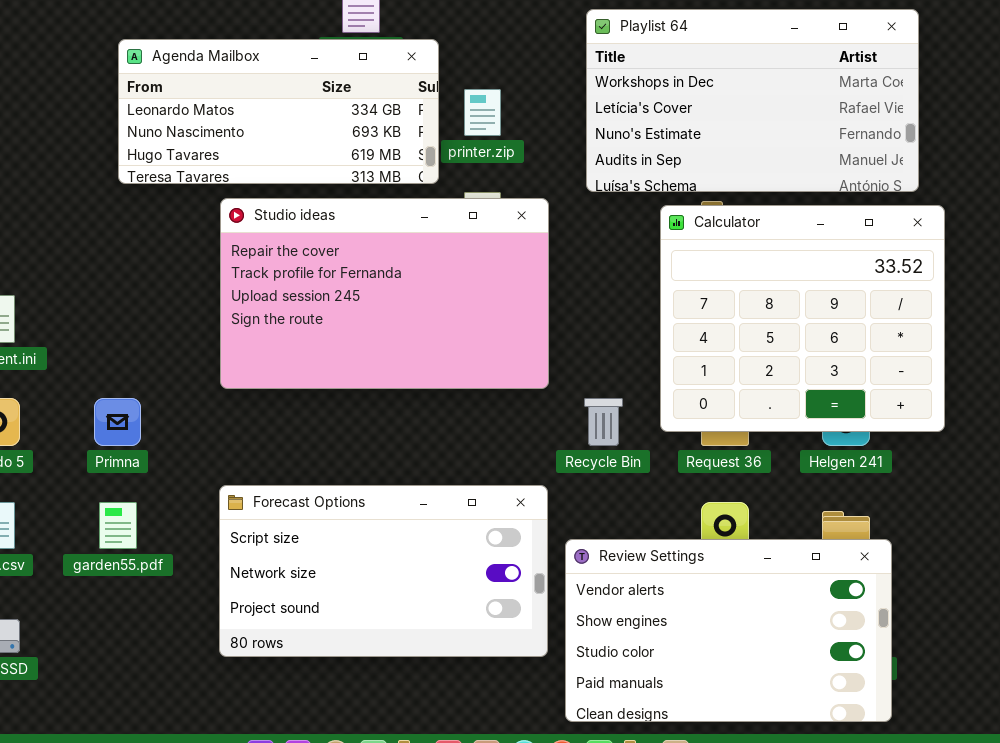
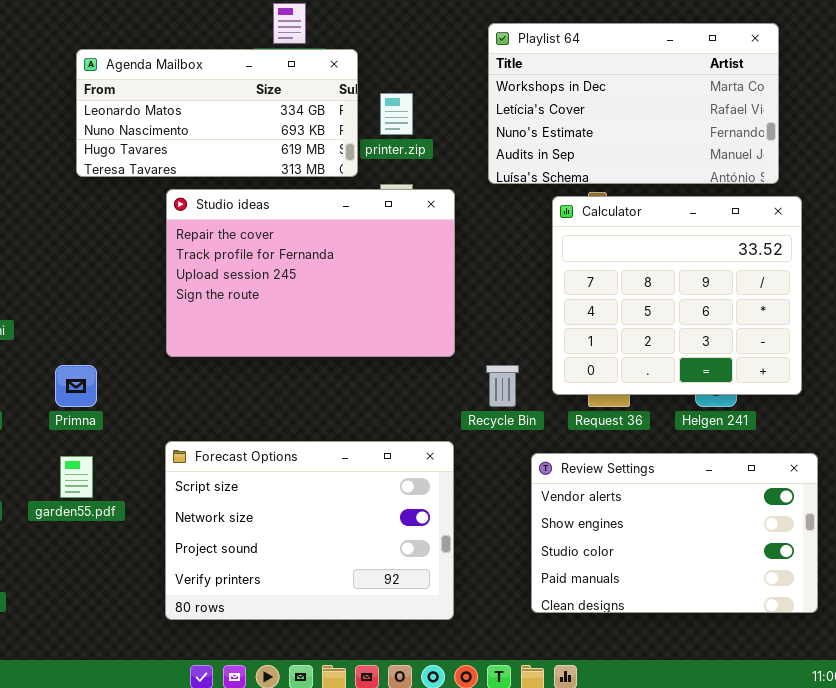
Forecast Options: [219,485,548,657] -> [165,441,454,620], resized
Review Settings: [565,539,892,722] -> [531,453,818,613], moved

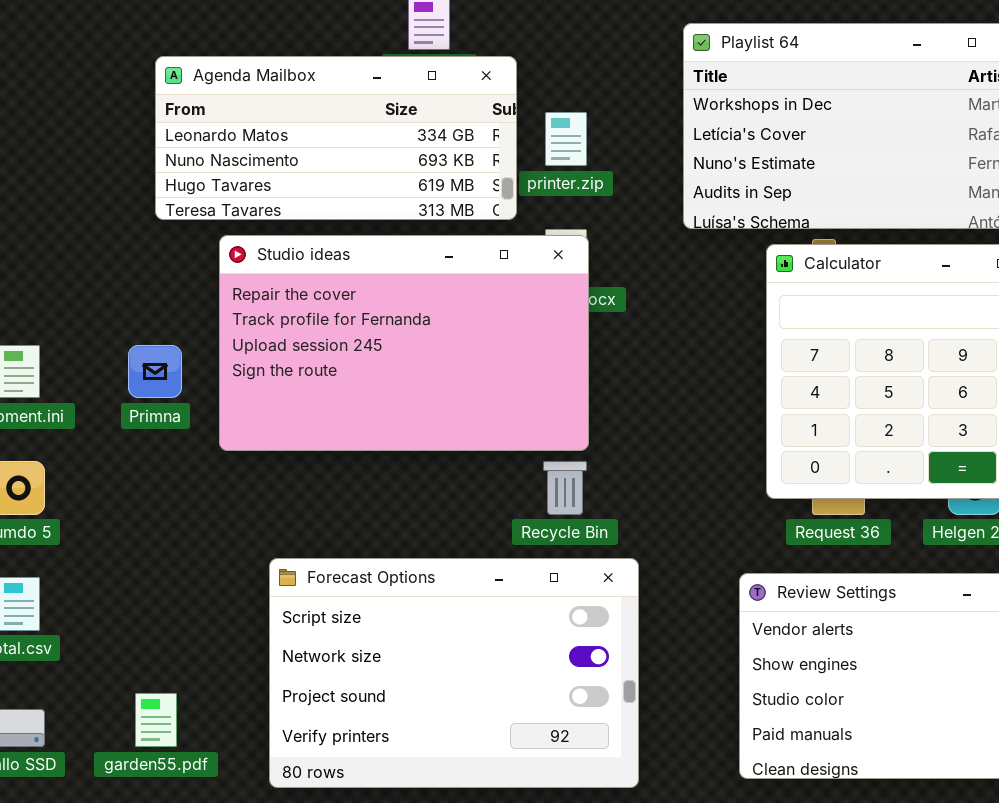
Studio ideas: [166,189,455,357] -> [219,235,589,451], moved
Primna: [55,365,97,407] -> [128,345,182,398], moved
Recycle Bin: [486,365,519,407] -> [543,461,587,515], moved
garden55.pdf: [60,456,93,498] -> [135,693,177,747], moved

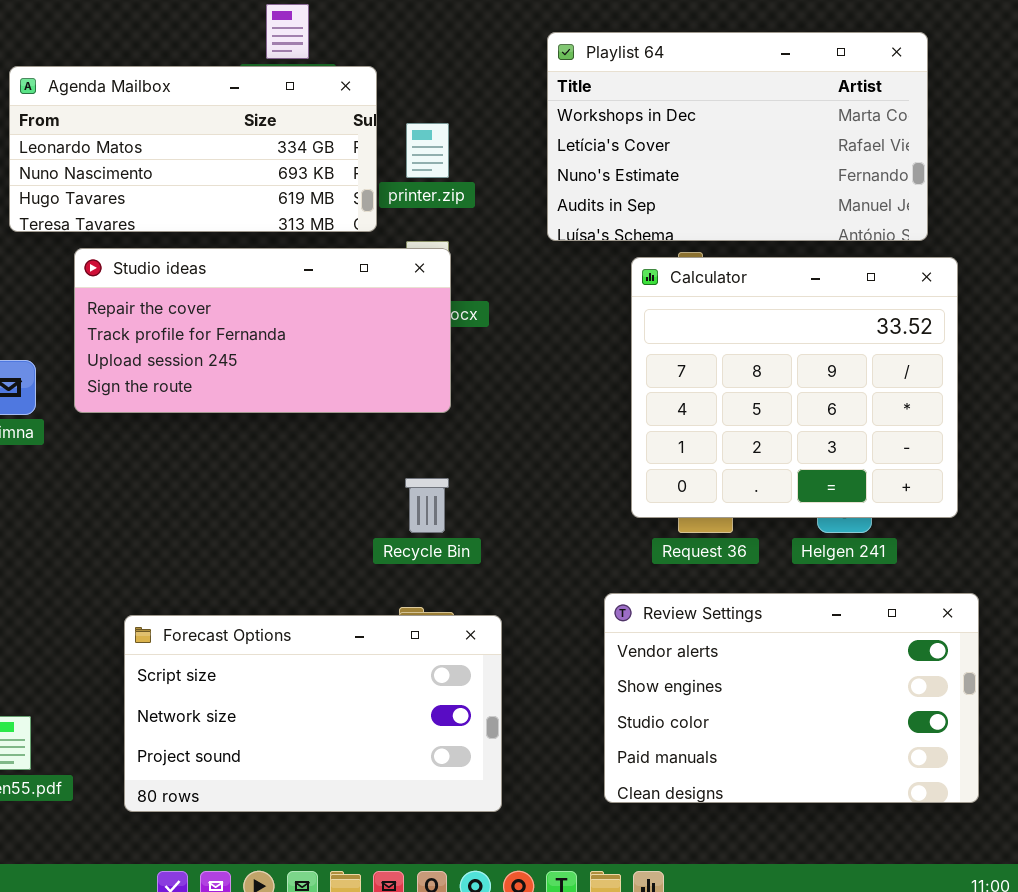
Studio ideas: [219,235,589,451] -> [74,248,451,413], resized
Forecast Options: [269,558,639,788] -> [124,615,502,812], resized

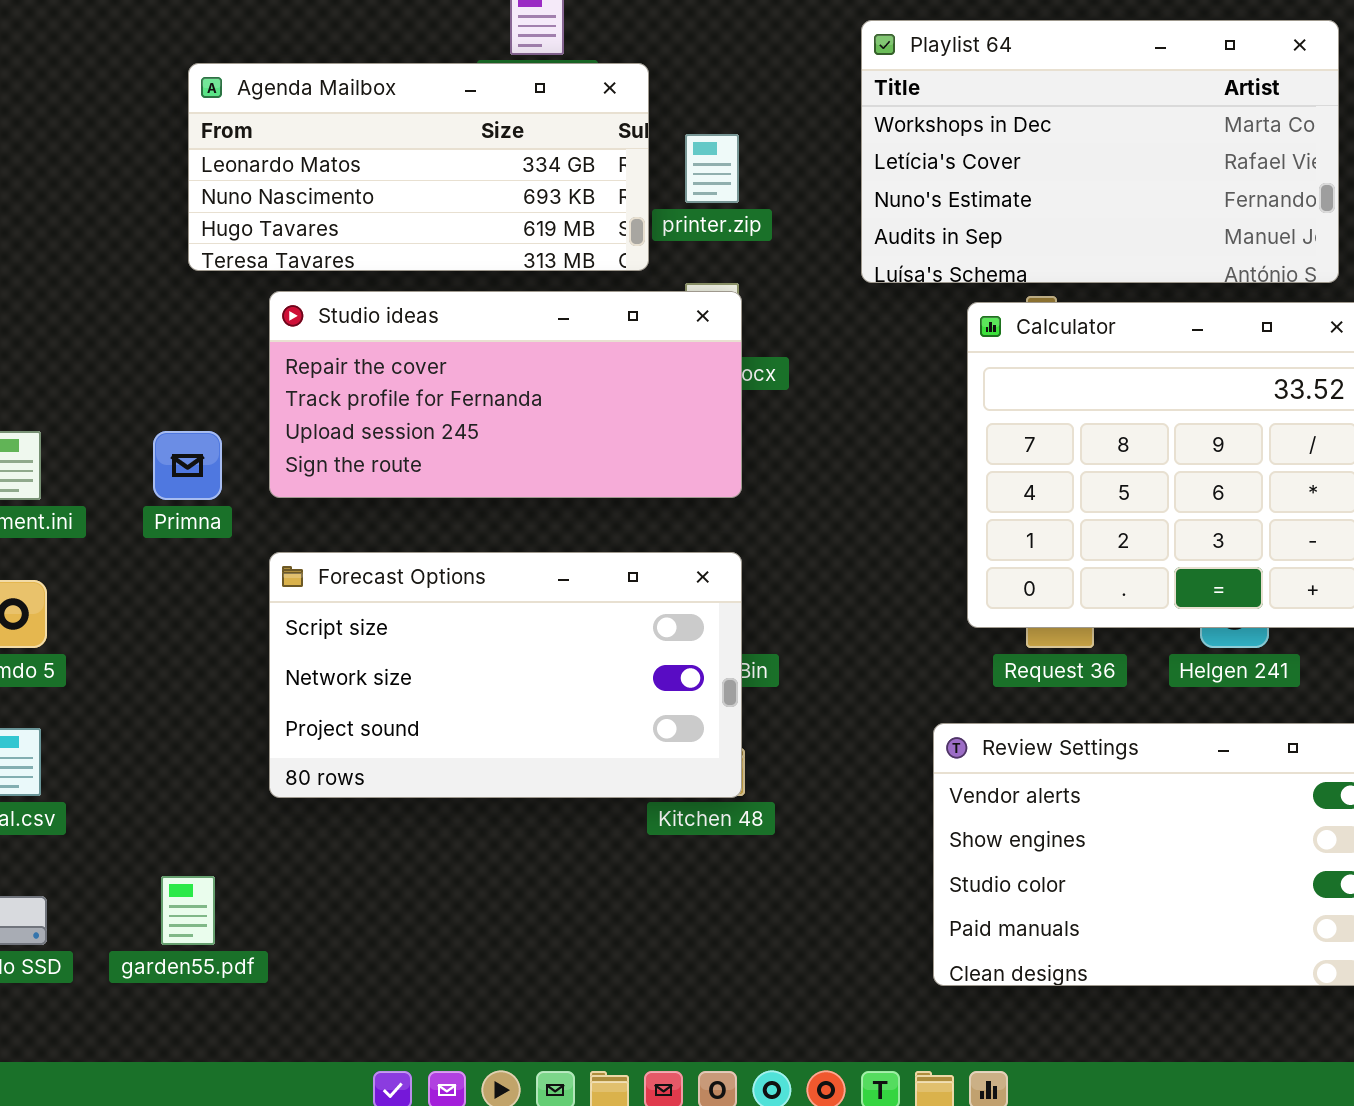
Forecast Options: [124,615,502,812] -> [269,552,742,798], moved

